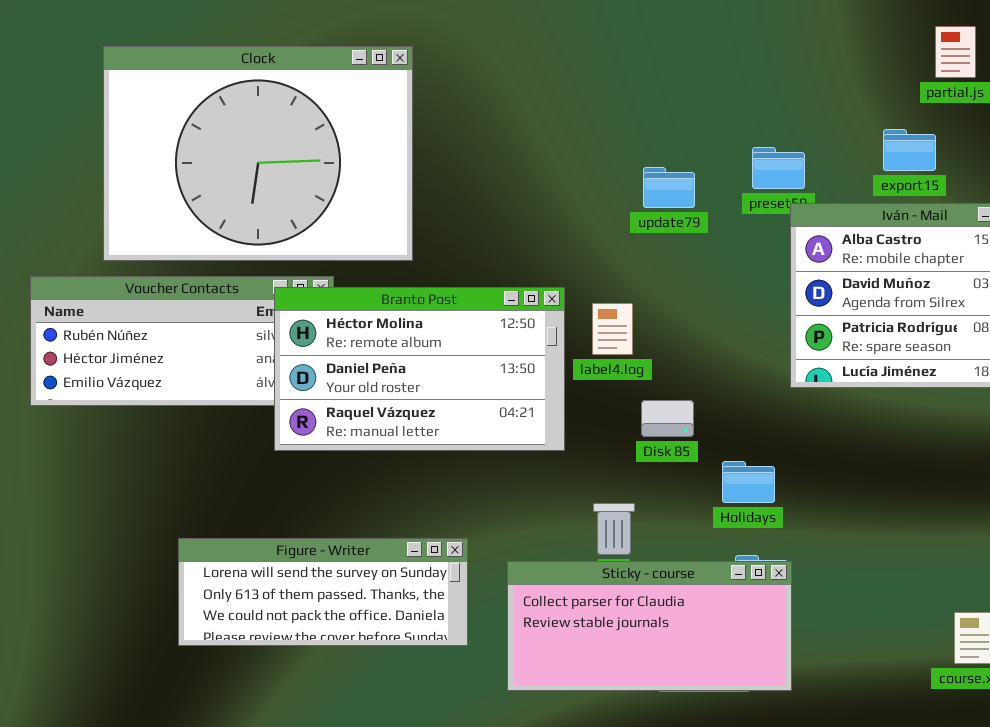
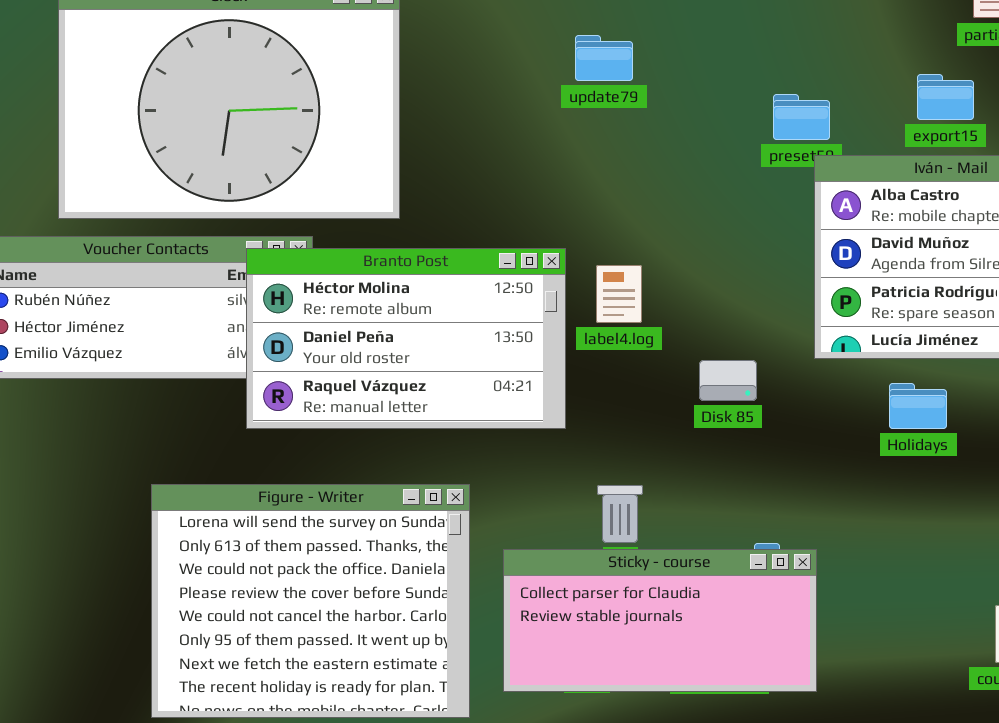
update79: [643,167,695,208] -> [575,35,633,81], moved
Disk 85: [641,400,694,437] -> [699,360,757,401], moved
Holidays: [722,461,775,503] -> [889,383,947,429], moved
Figure - Writer: [178,538,468,646] -> [151,484,470,718], moved, resized

